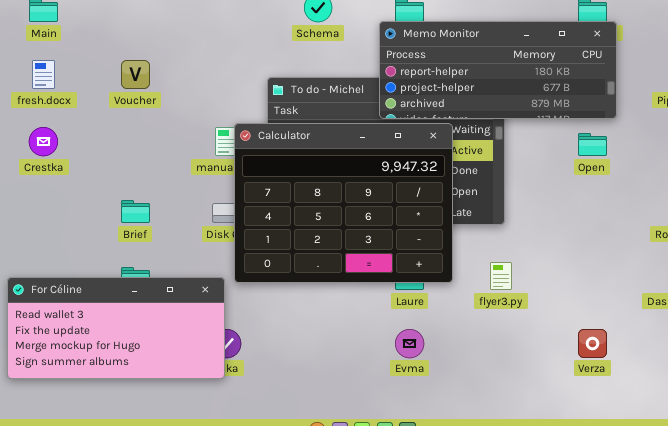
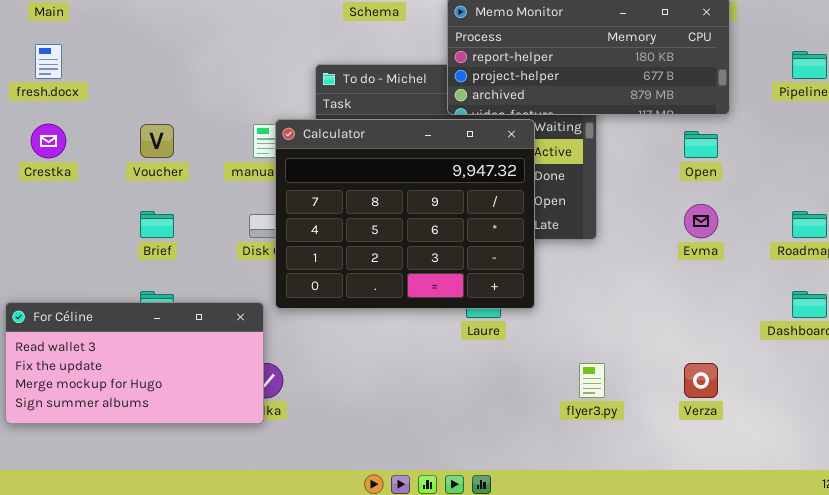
Voucher: [121,60,150,89] -> [140,124,174,158], moved
flyer3.py: [490,262,512,290] -> [579,363,605,398], moved
Evma: [395,329,424,358] -> [684,204,718,238], moved

